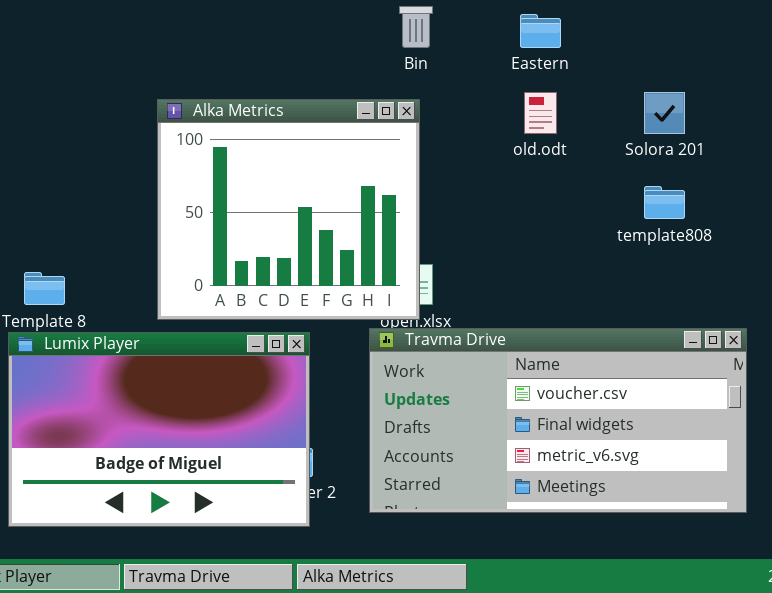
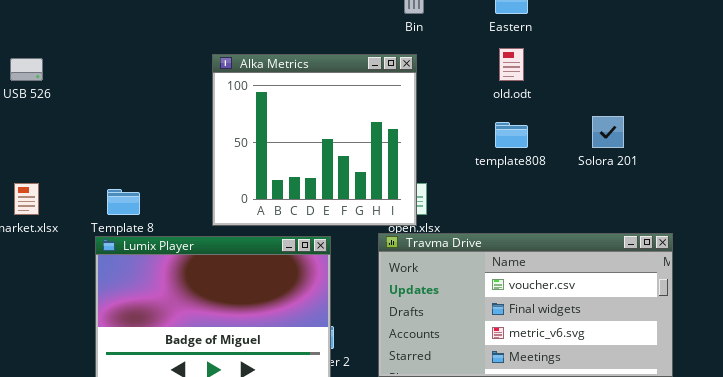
Solora 201: [644,92,685,134] -> [592,116,624,148], moved
template808: [644,186,685,219] -> [495,122,528,148], moved

